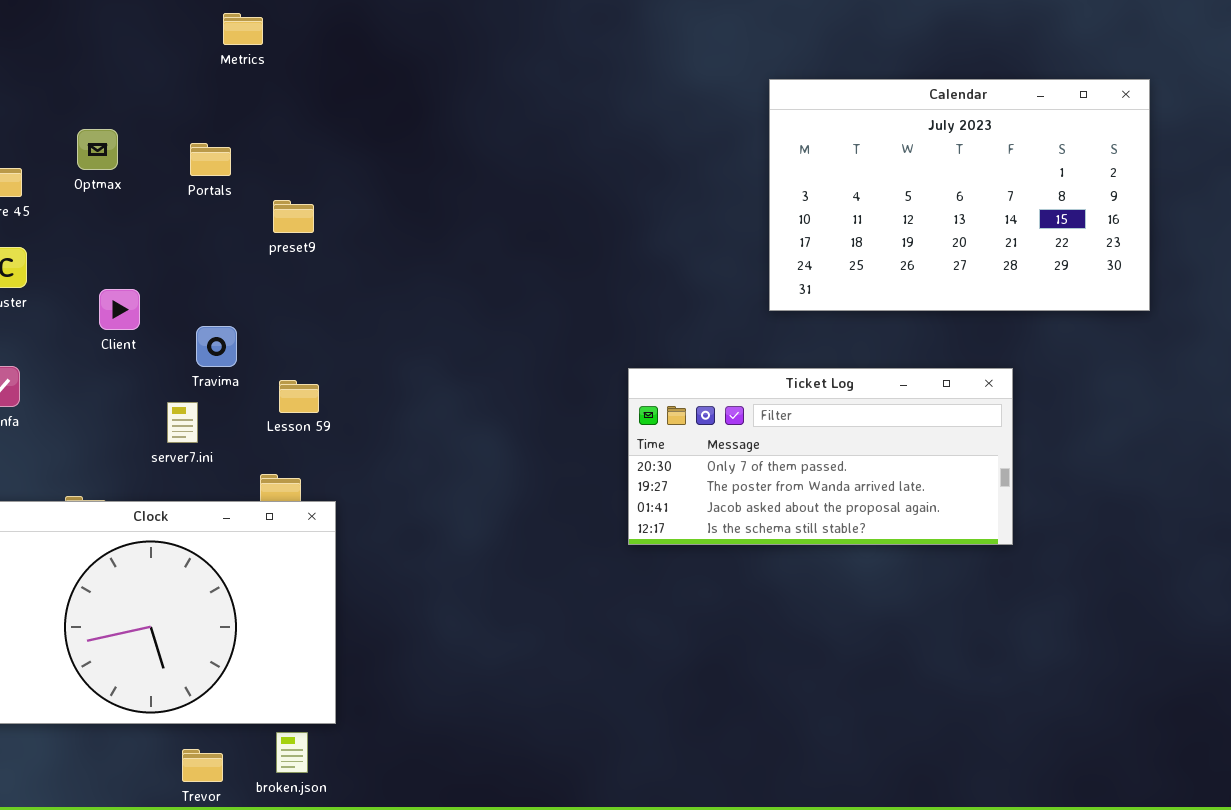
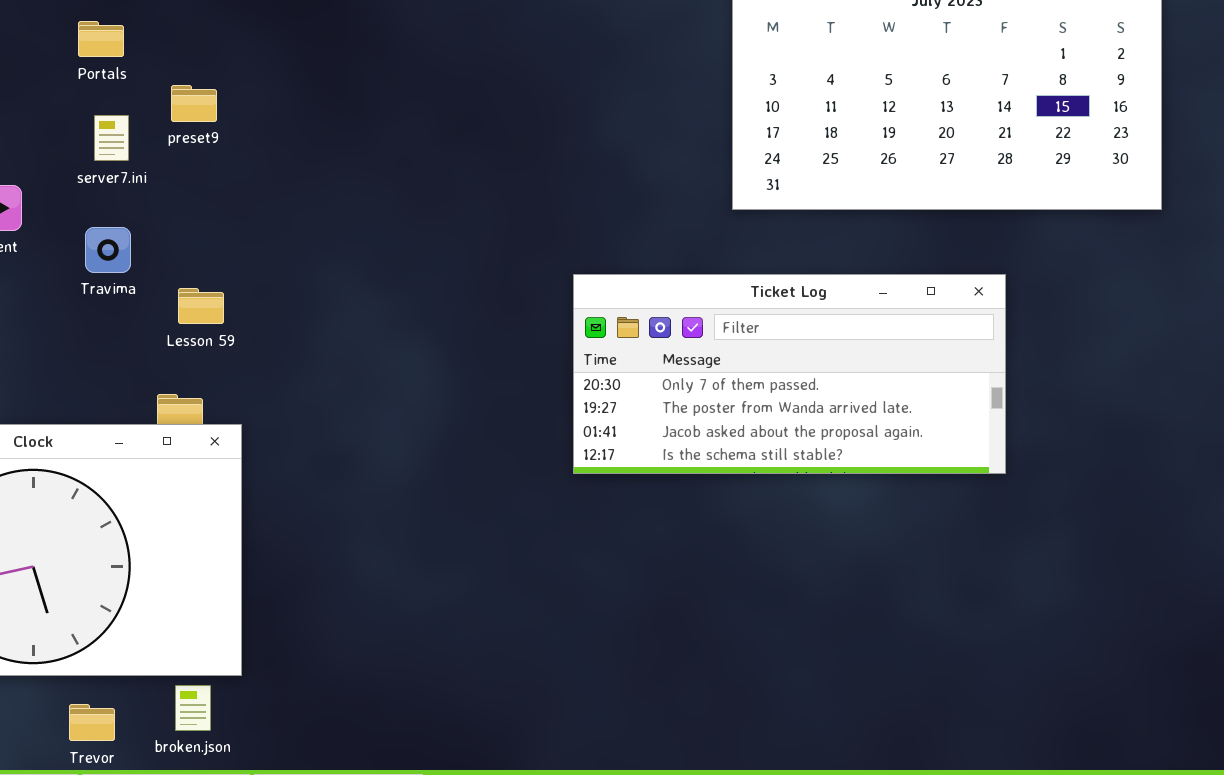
server7.ini: [167,402,198,443] -> [94,115,129,161], moved

